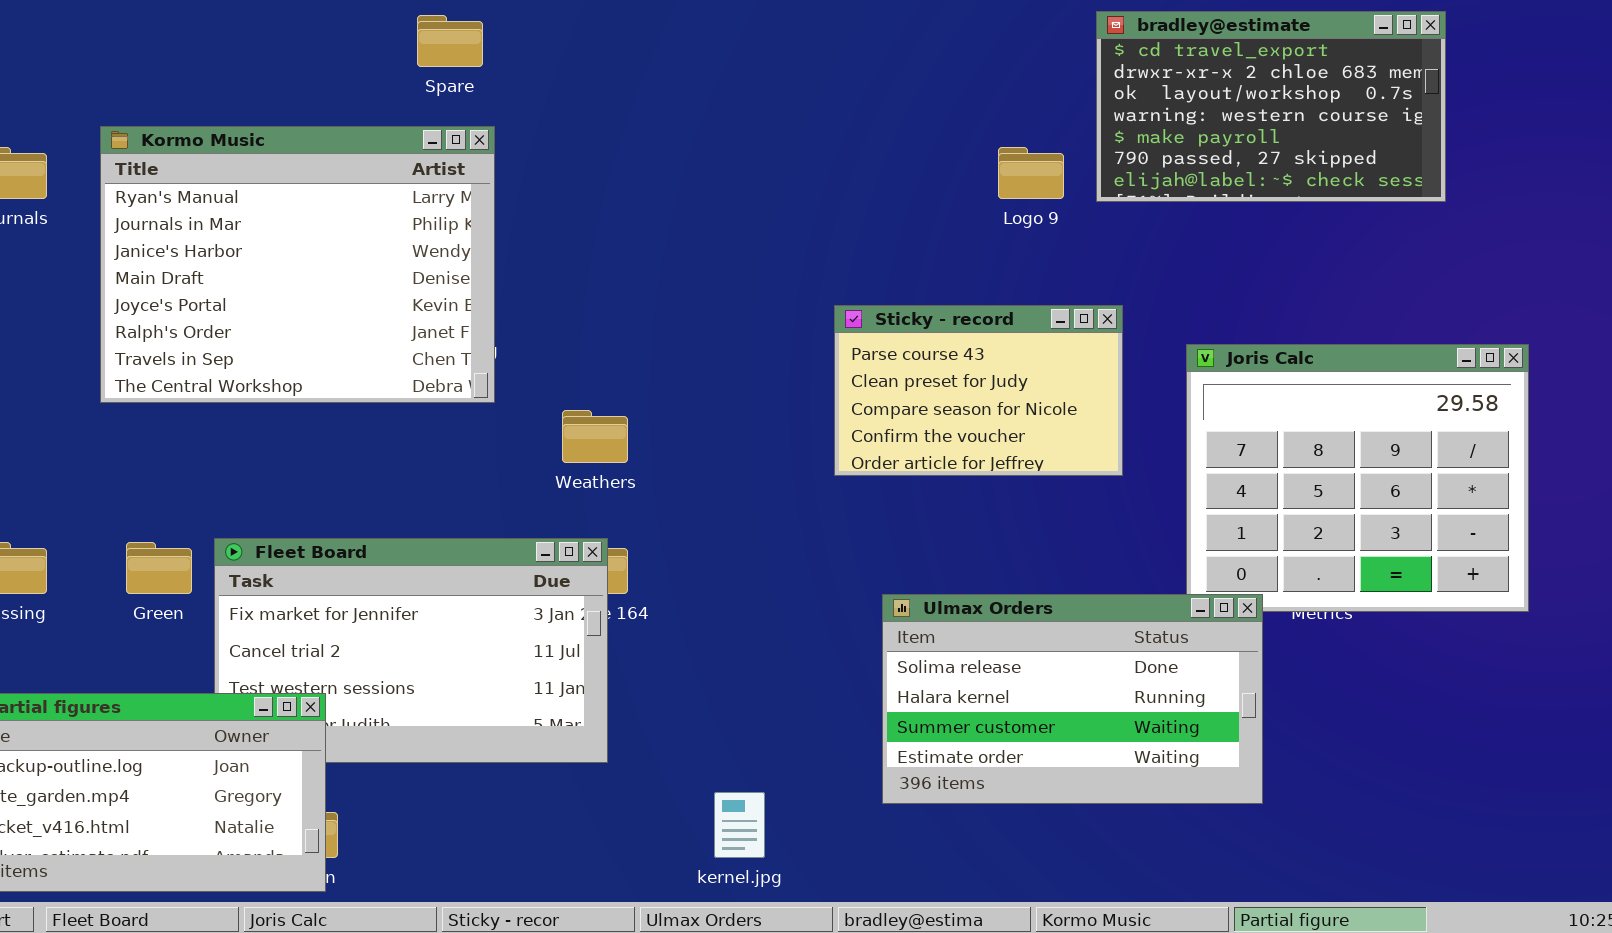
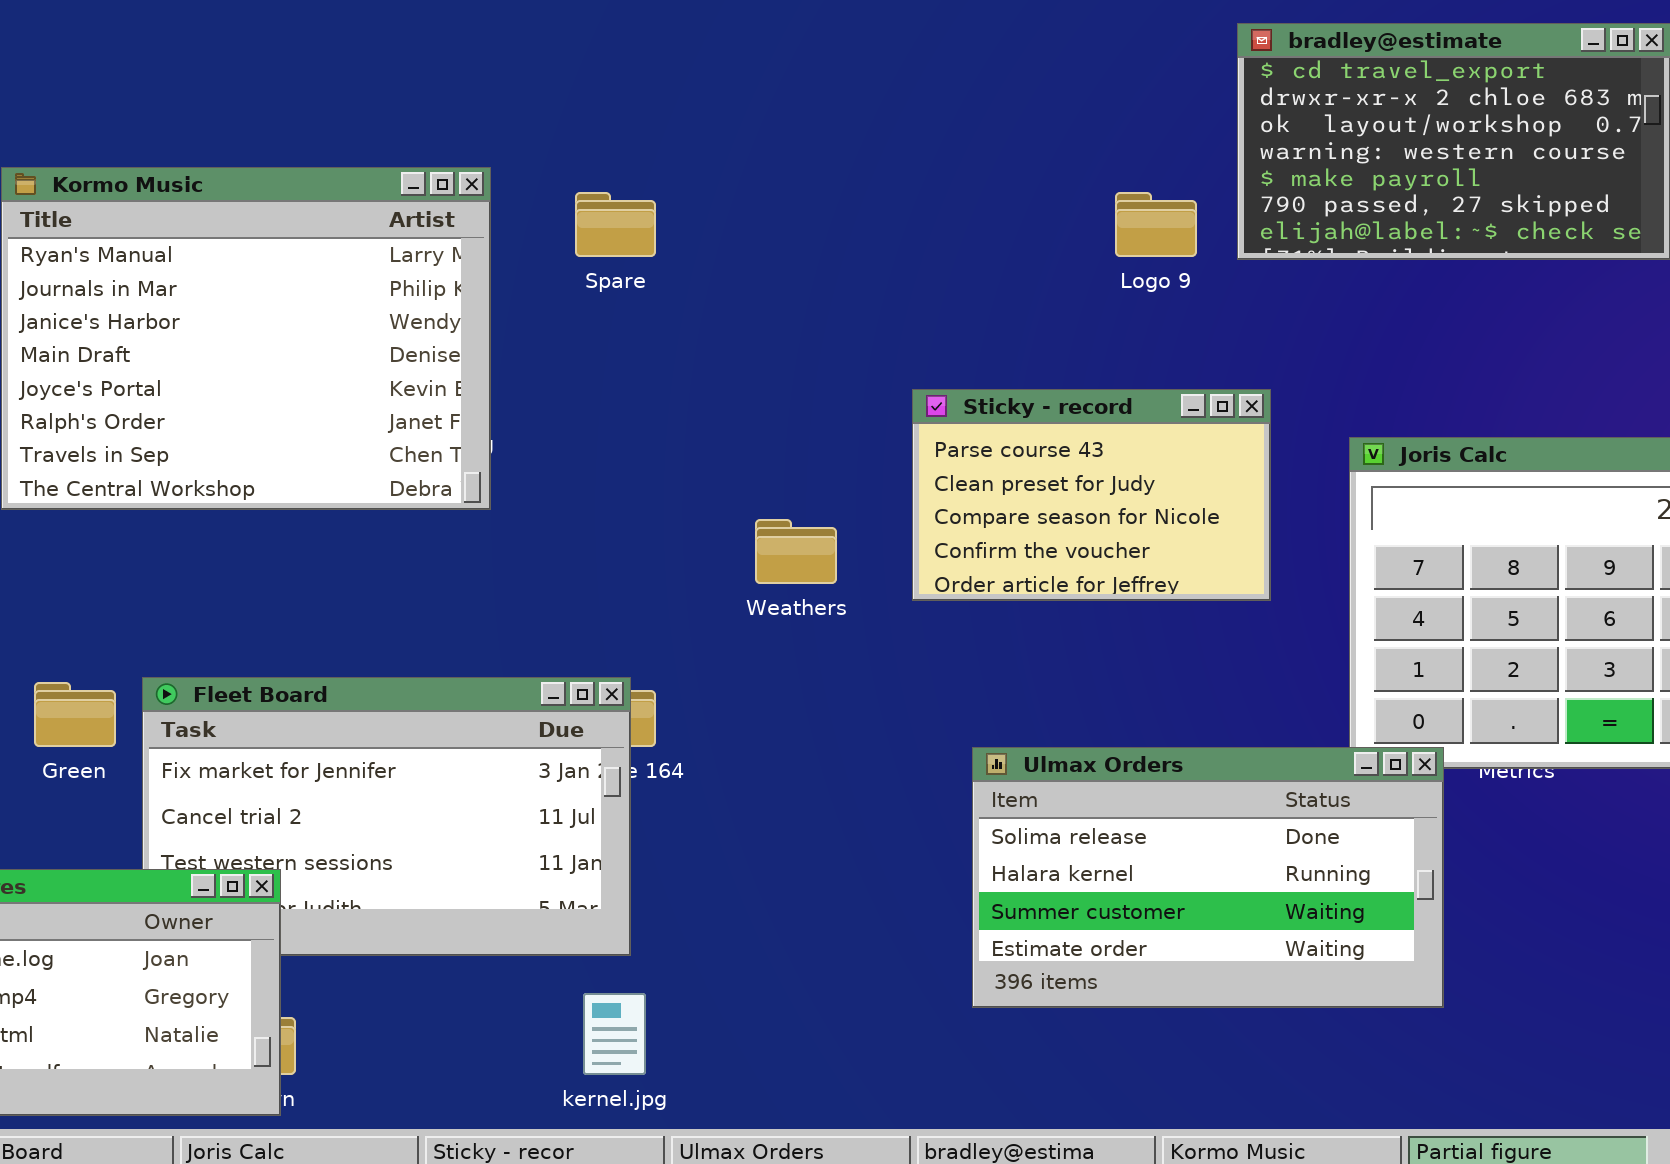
Spare: [417,15,483,67] -> [575,192,656,257], moved
Weathers: [562,410,628,463] -> [755,519,837,584], moved
kernel.jpg: [714,792,765,858] -> [583,993,646,1075], moved

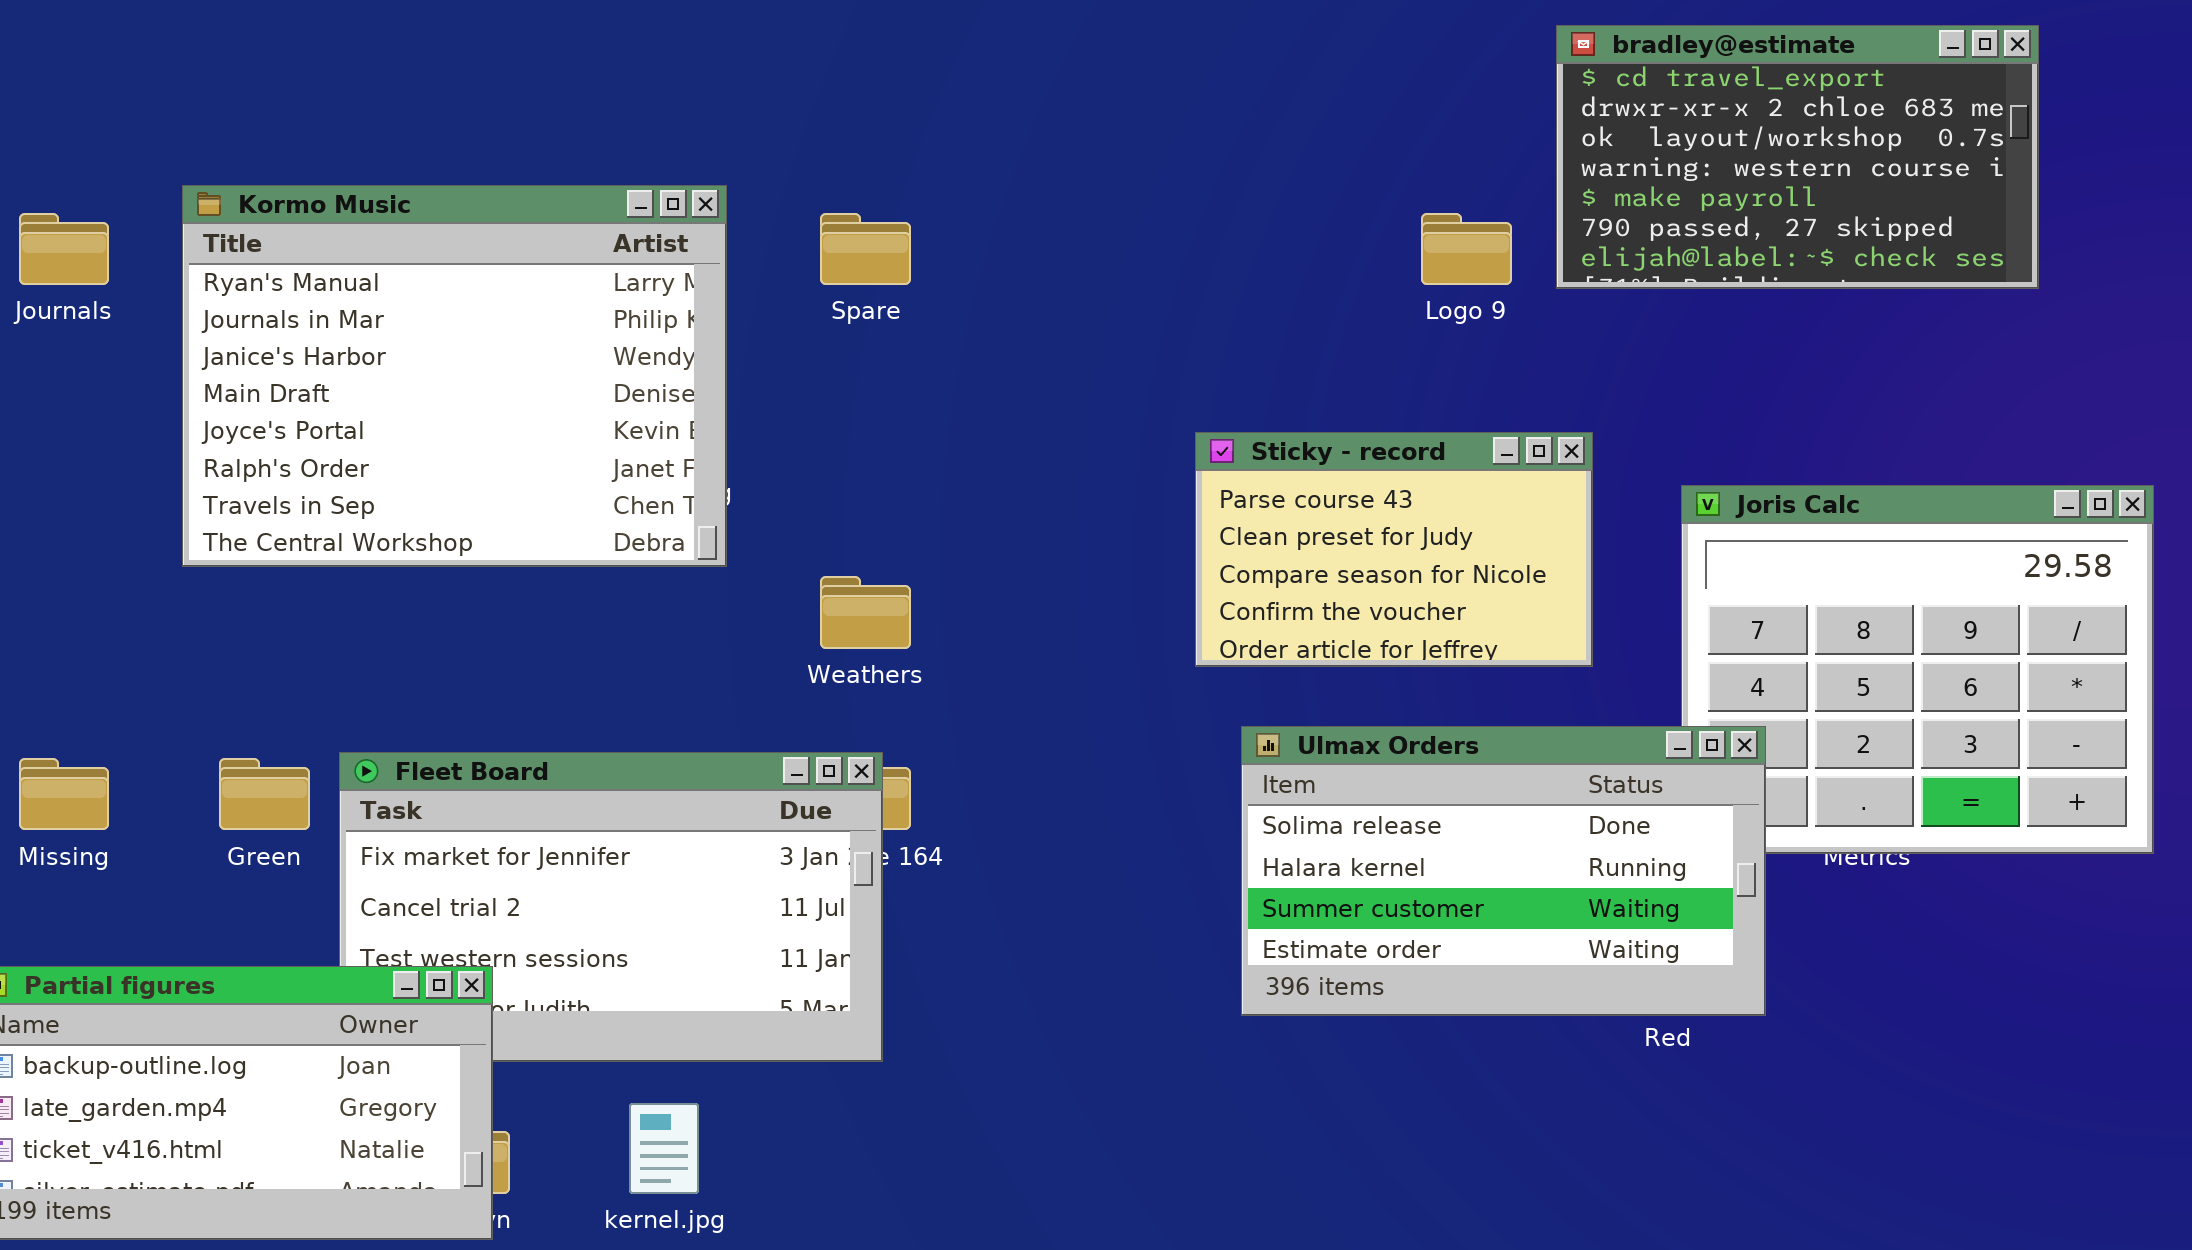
Weathers: [755,519,837,584] -> [820,576,911,649], moved
Ulmax Orders: [972,747,1444,1008] -> [1241,726,1766,1016], moved
kernel.jpg: [583,993,646,1075] -> [629,1103,699,1194], moved

